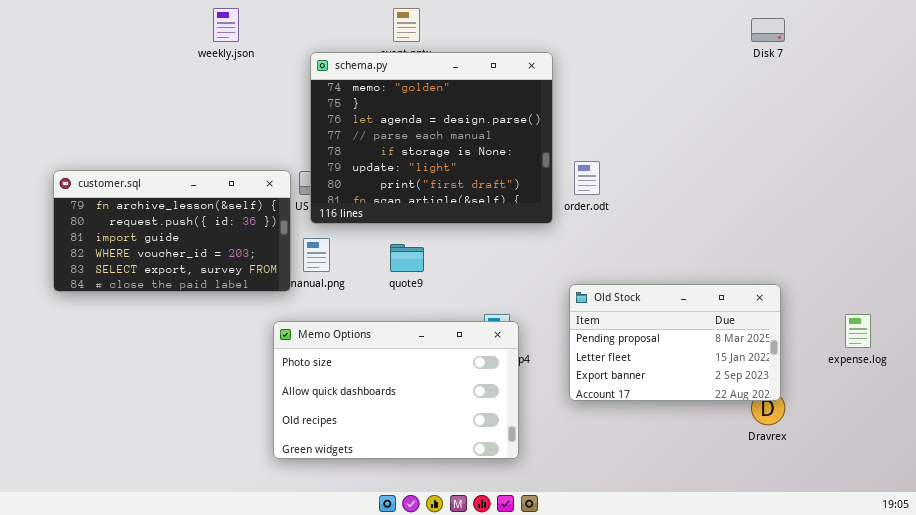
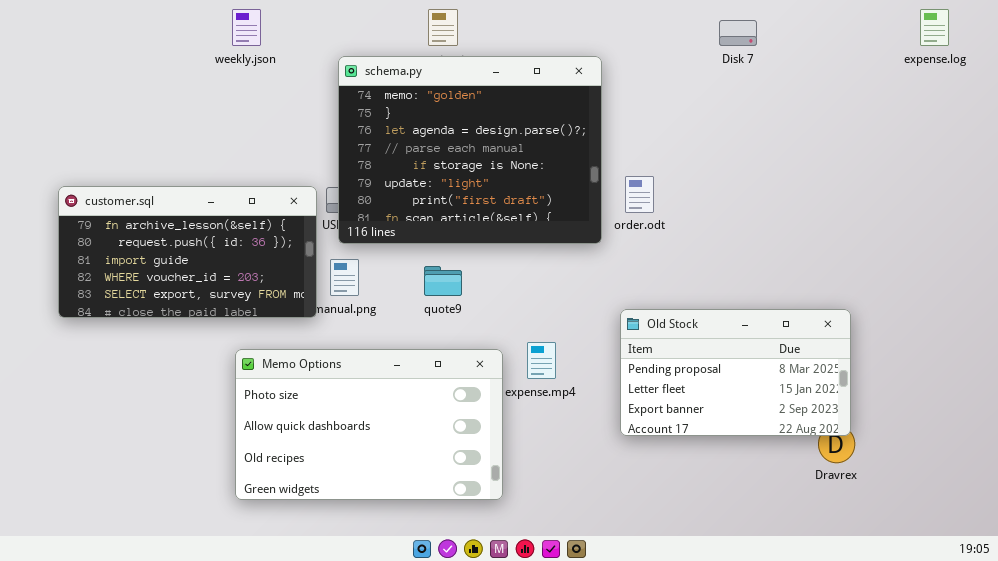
Disk 7: [751,18,785,42] -> [719,20,757,46], moved
expense.log: [845,314,871,348] -> [920,9,949,46], moved
Memo Options: [273,321,519,459] -> [235,349,503,500], moved

